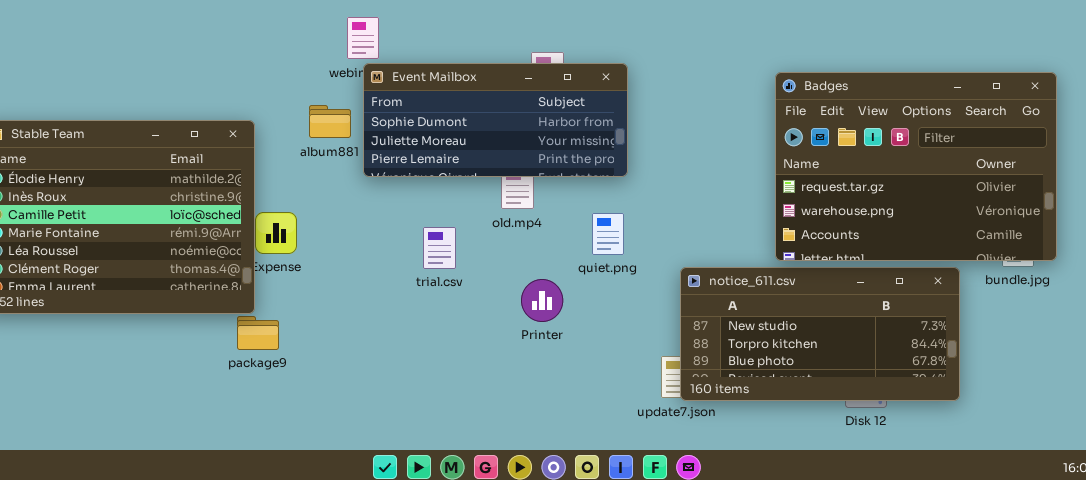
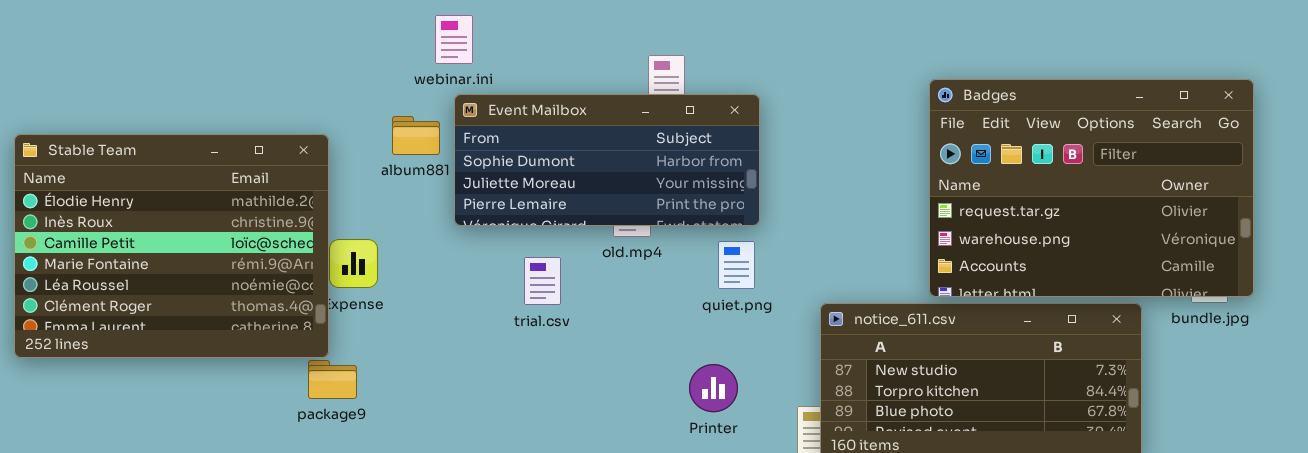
Event Mailbox: [363,63,628,177] -> [454,94,760,226], moved
Printer: [521,279,563,322] -> [689,364,738,412], moved

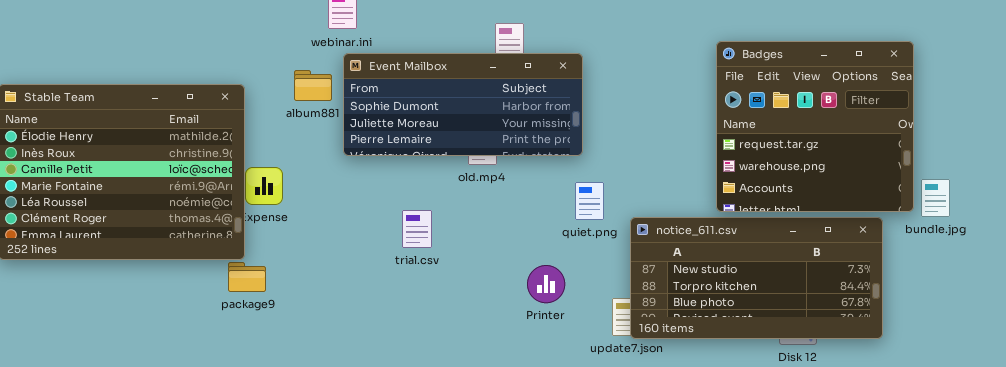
Badges: [929,79,1254,297] -> [716,41,914,212], resized
quiet.png: [718,241,755,289] -> [575,182,604,220], moved
trial.csv: [524,257,561,305] -> [402,210,432,248], moved

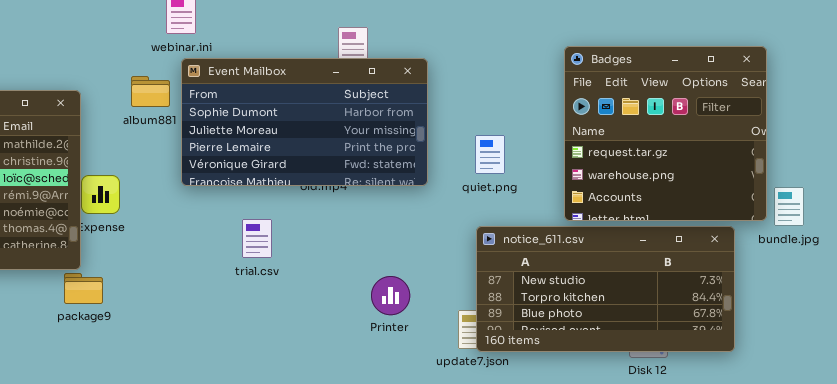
Event Mailbox: [343,53,583,156] -> [181,58,428,186], resized
quiet.png: [575,182,604,220] -> [475,135,505,174], moved

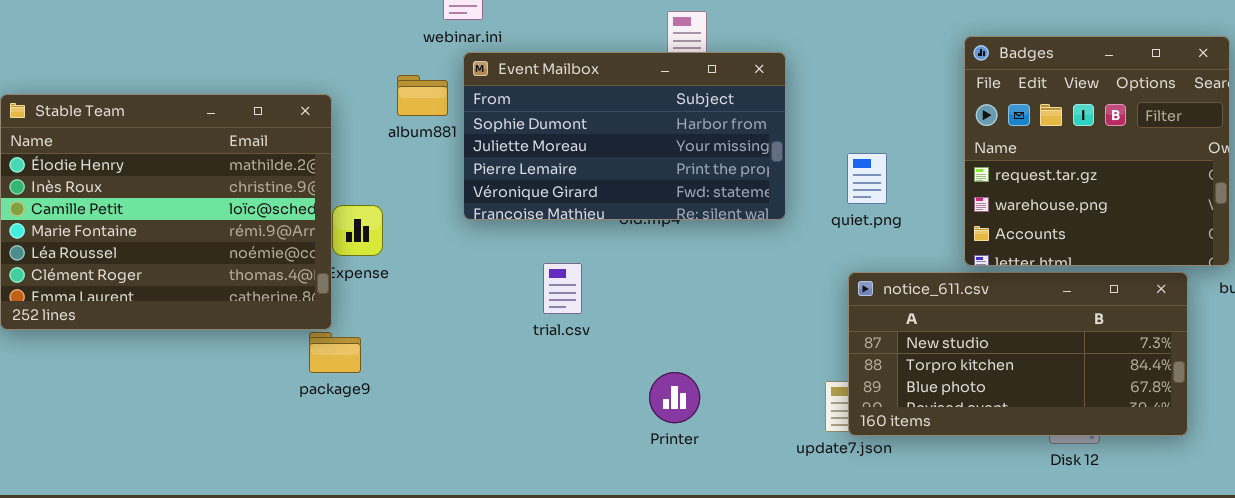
Printer: [371,276,410,315] -> [649,372,700,423], moved

